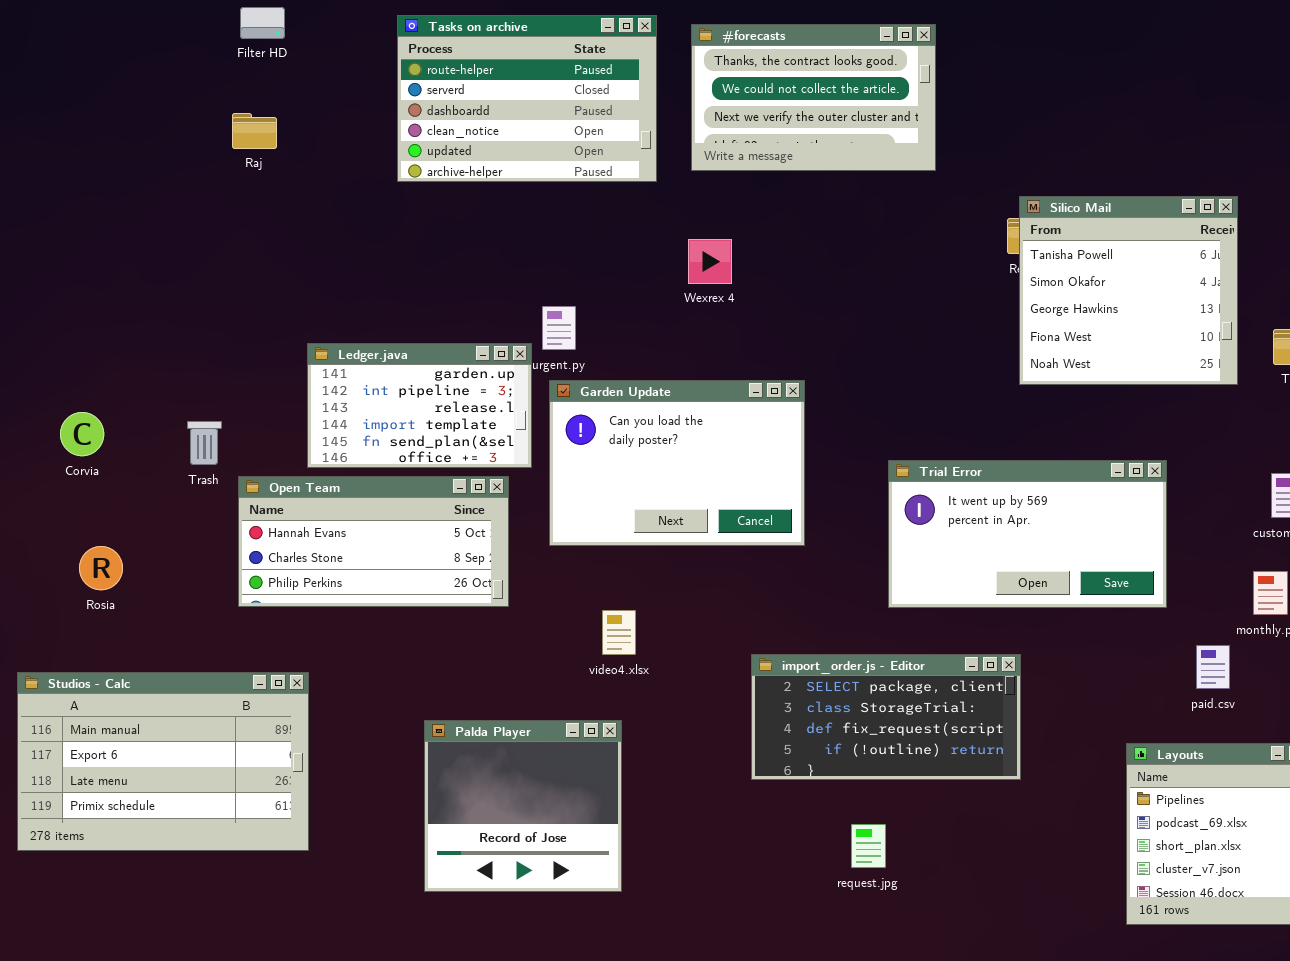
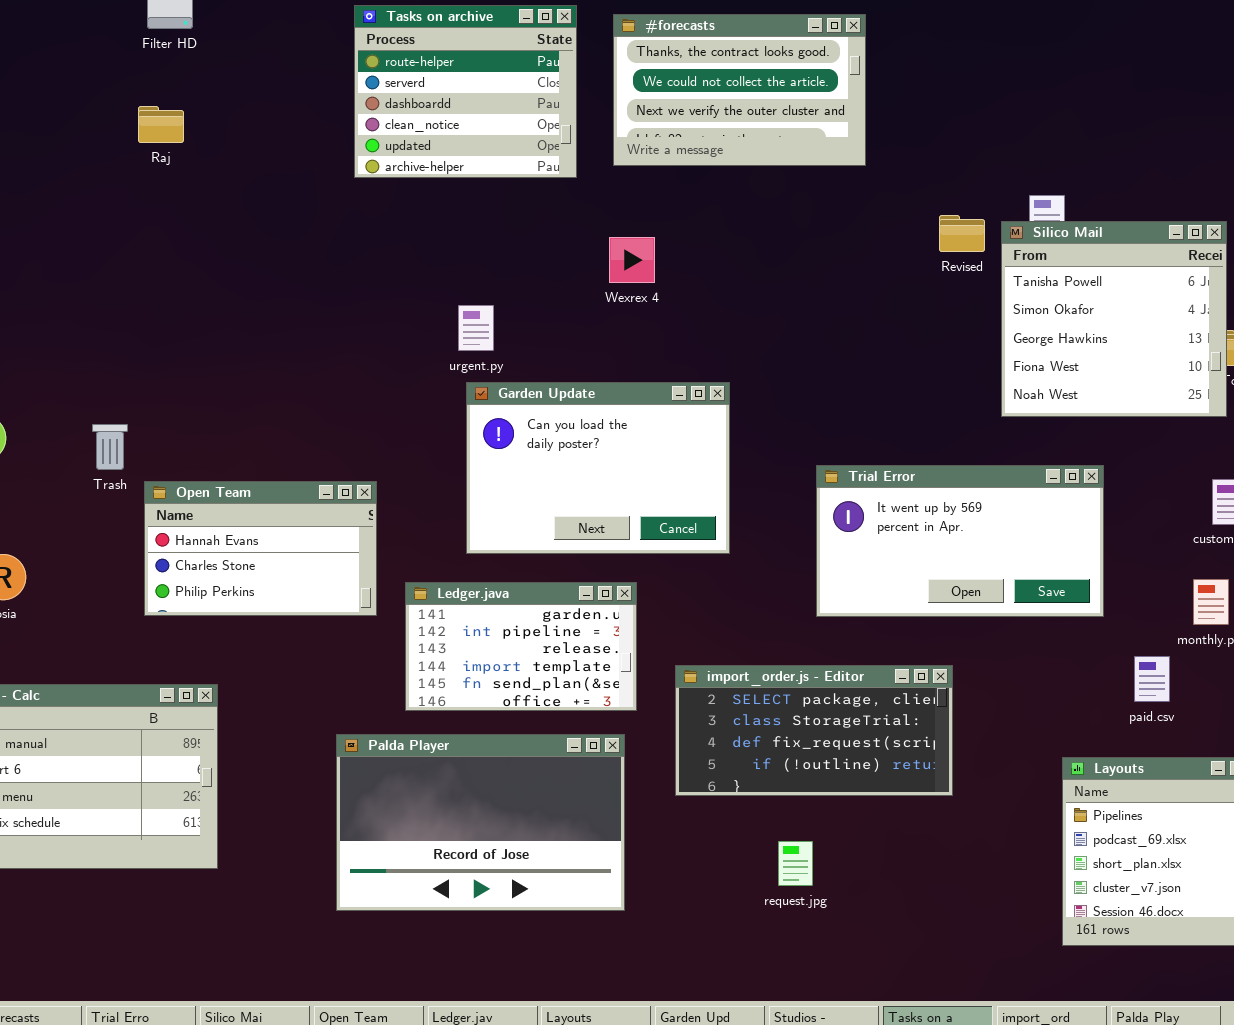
Tasks on archive: [397,15,657,182] -> [354,5,577,178], resized
Silico Mail: [1019,196,1238,385] -> [1001,221,1227,417], moved
Ledger.java: [307,343,532,468] -> [405,582,637,711], moved
Open Team: [238,476,509,607] -> [144,481,377,616], resized
Palda Player: [424,720,622,892] -> [336,734,625,911], resized

